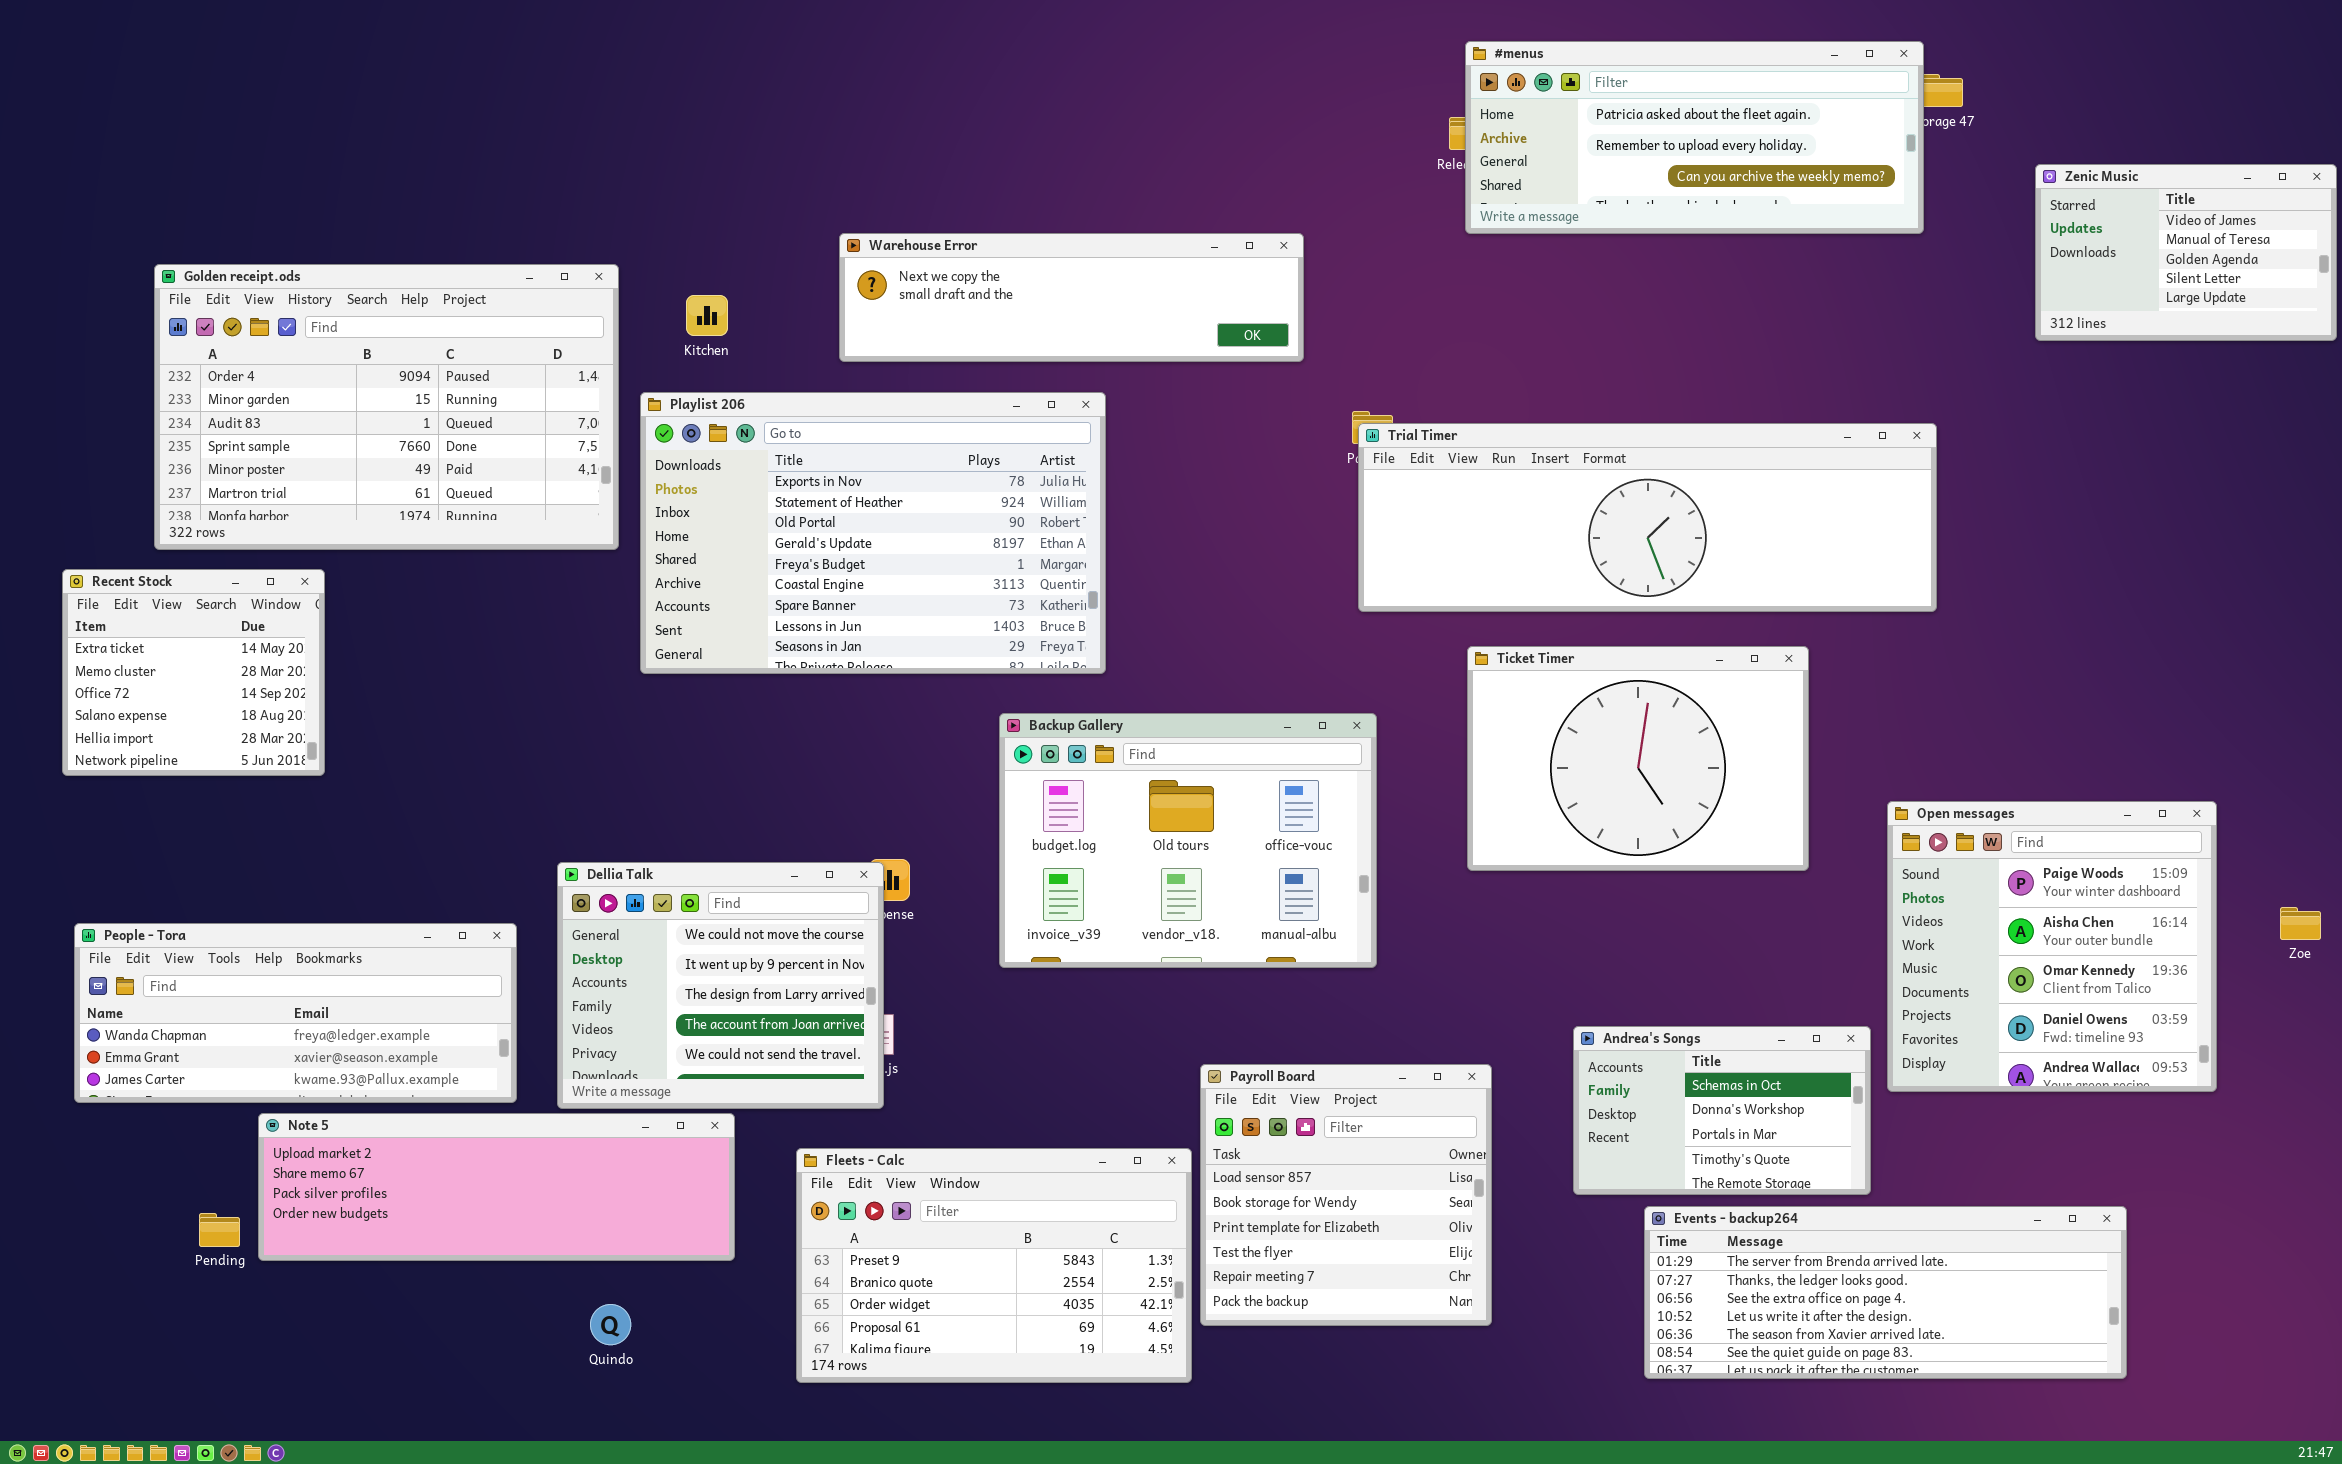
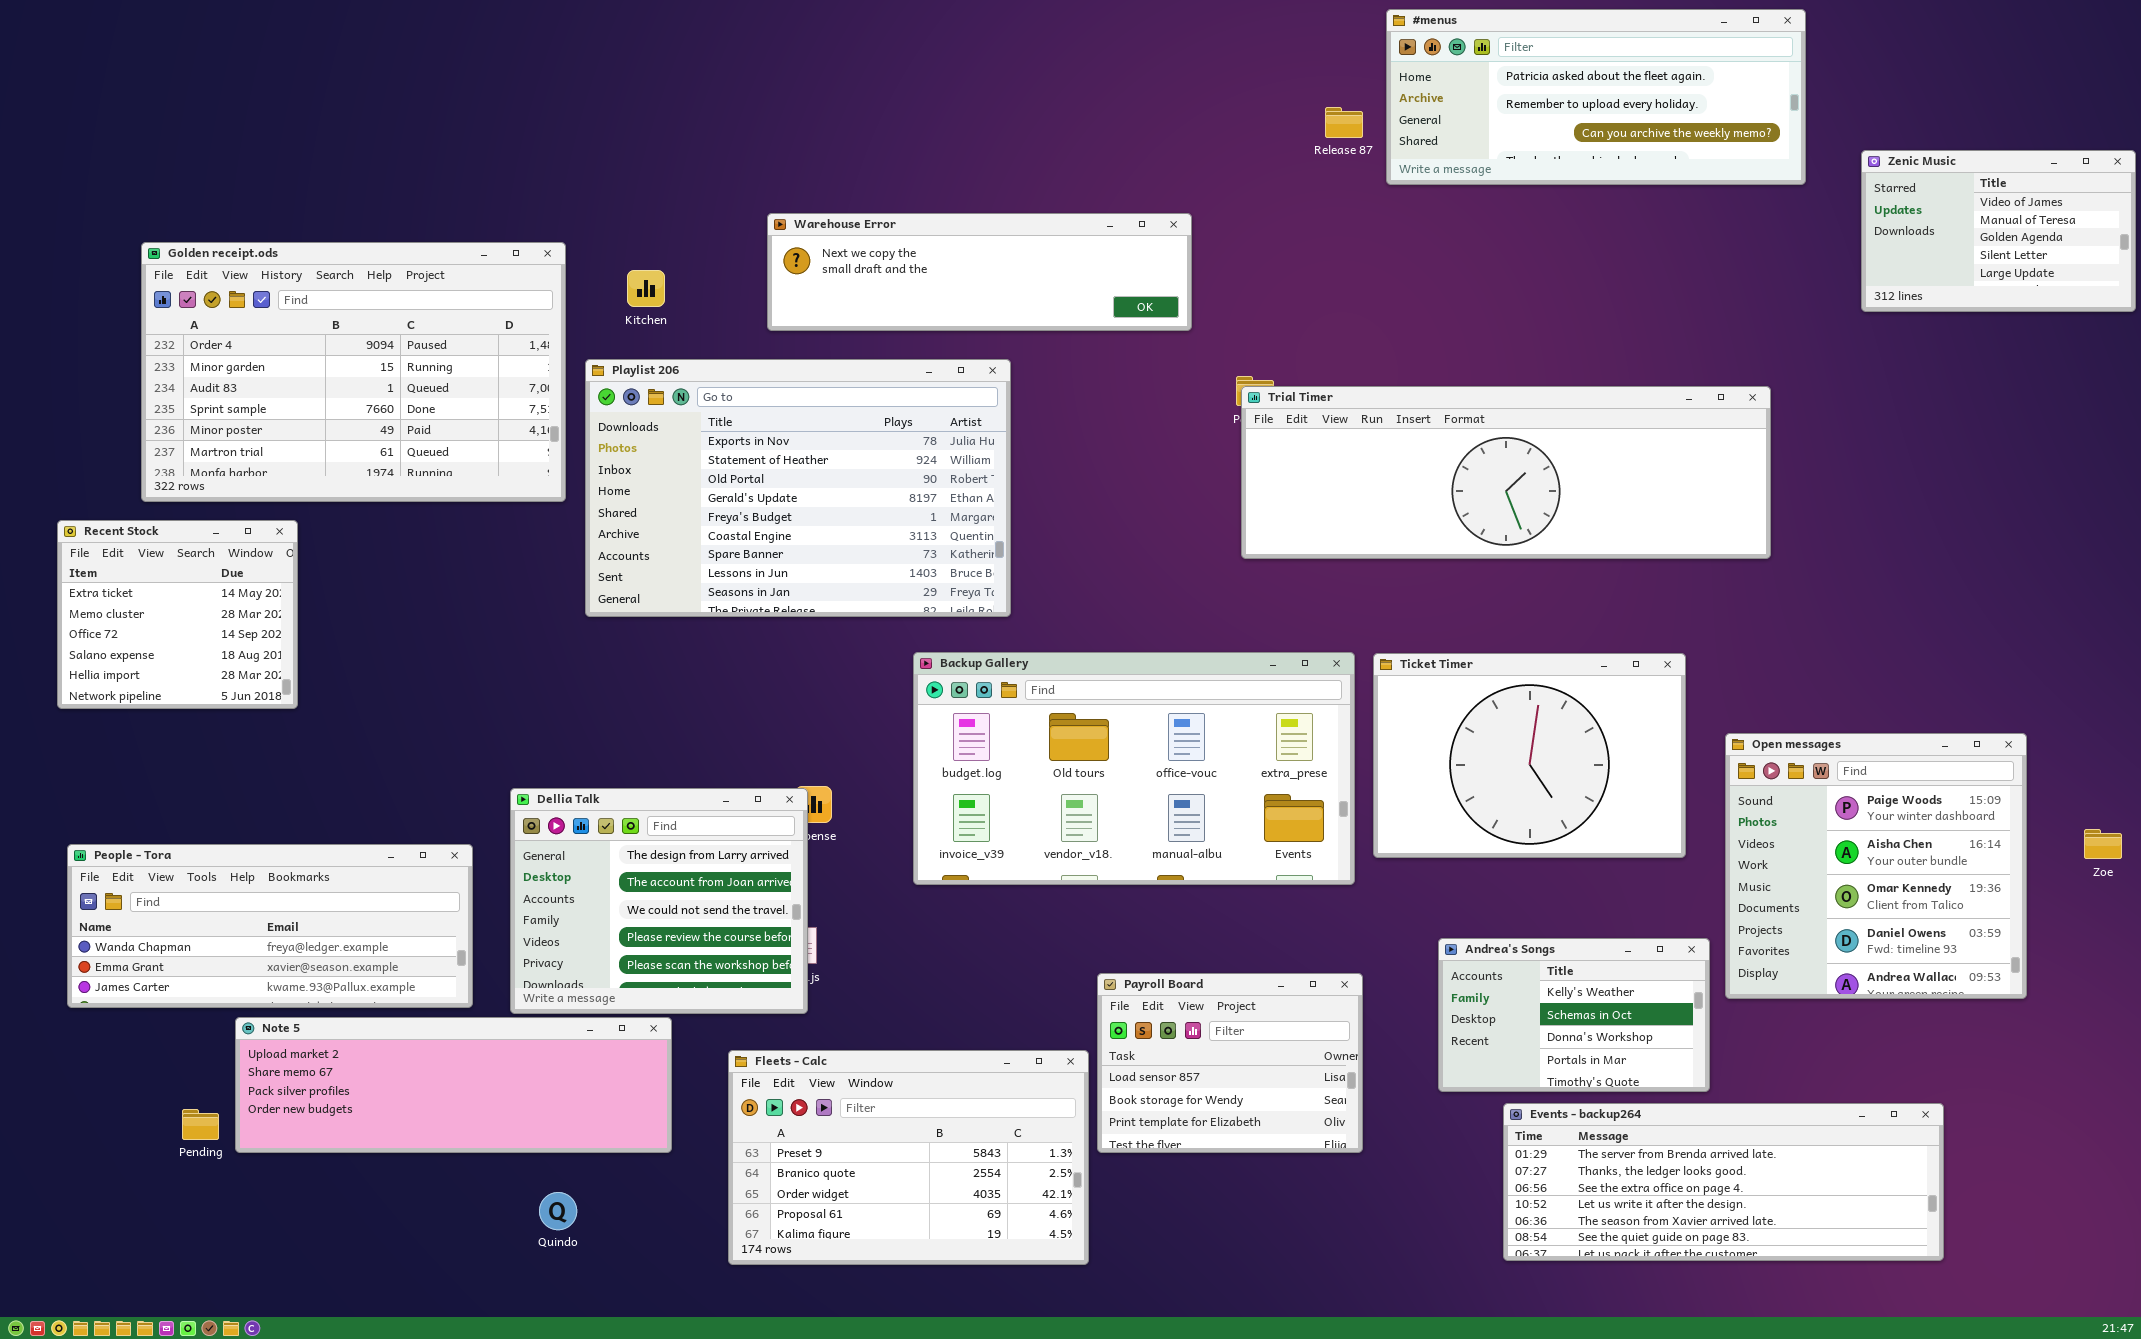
#menus: [1465,41,1924,234] -> [1386,9,1806,185], moved
Ticket Timer: [1467,646,1809,871] -> [1373,653,1686,858], moved
Backup Gallery: [999,713,1377,968] -> [913,652,1355,885], resized
Dellia Talk: [557,862,884,1109] -> [510,788,808,1014], scrolled down 2 rows
Andrea's Songs: [1573,1026,1871,1195] -> [1438,938,1710,1092], scrolled up 1 row
Payroll Board: [1200,1064,1492,1326] -> [1097,973,1363,1153], resized

